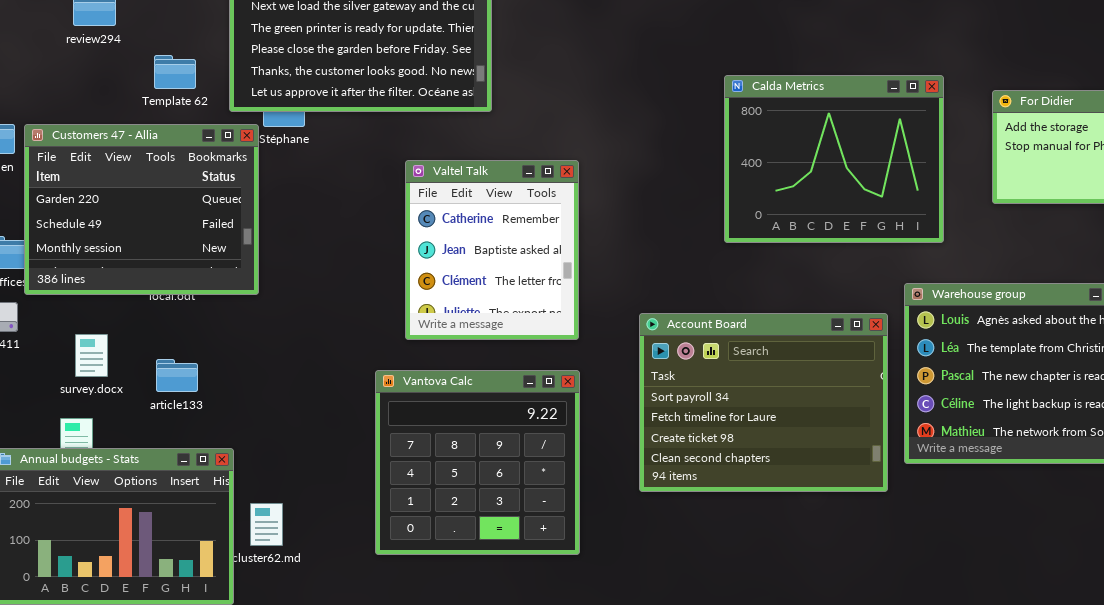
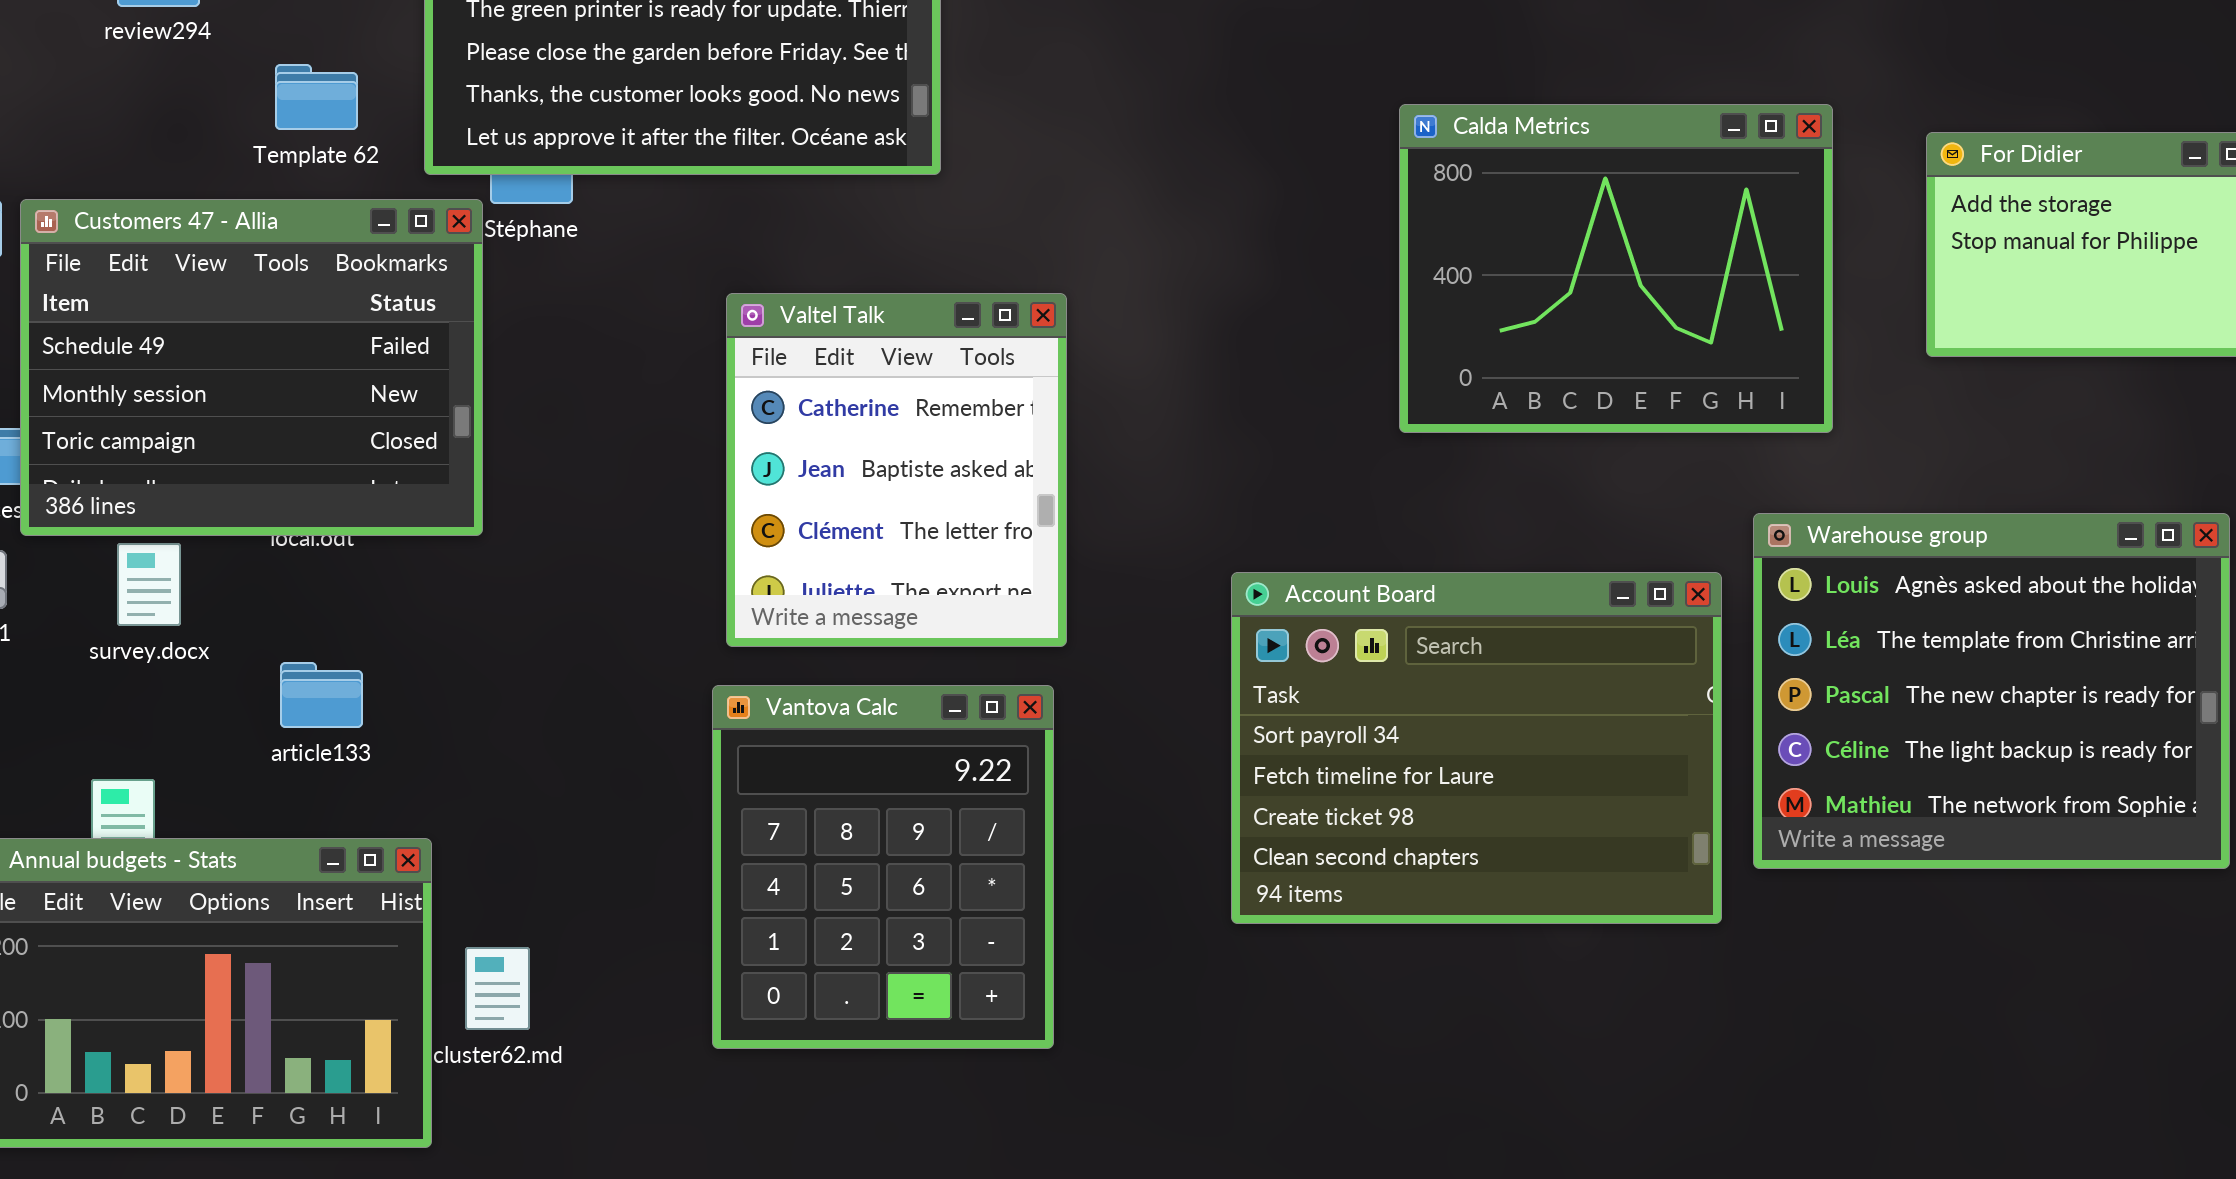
Customers 47 - Allia: [24,124,259,295] -> [20,199,483,536], scrolled down 1 row
Valtel Talk: [405,160,579,340] -> [726,293,1067,647], moved
survey.docx: [75,334,108,377] -> [117,543,181,626], moved
Vantova Calc: [375,370,580,555] -> [712,685,1054,1049], resized

